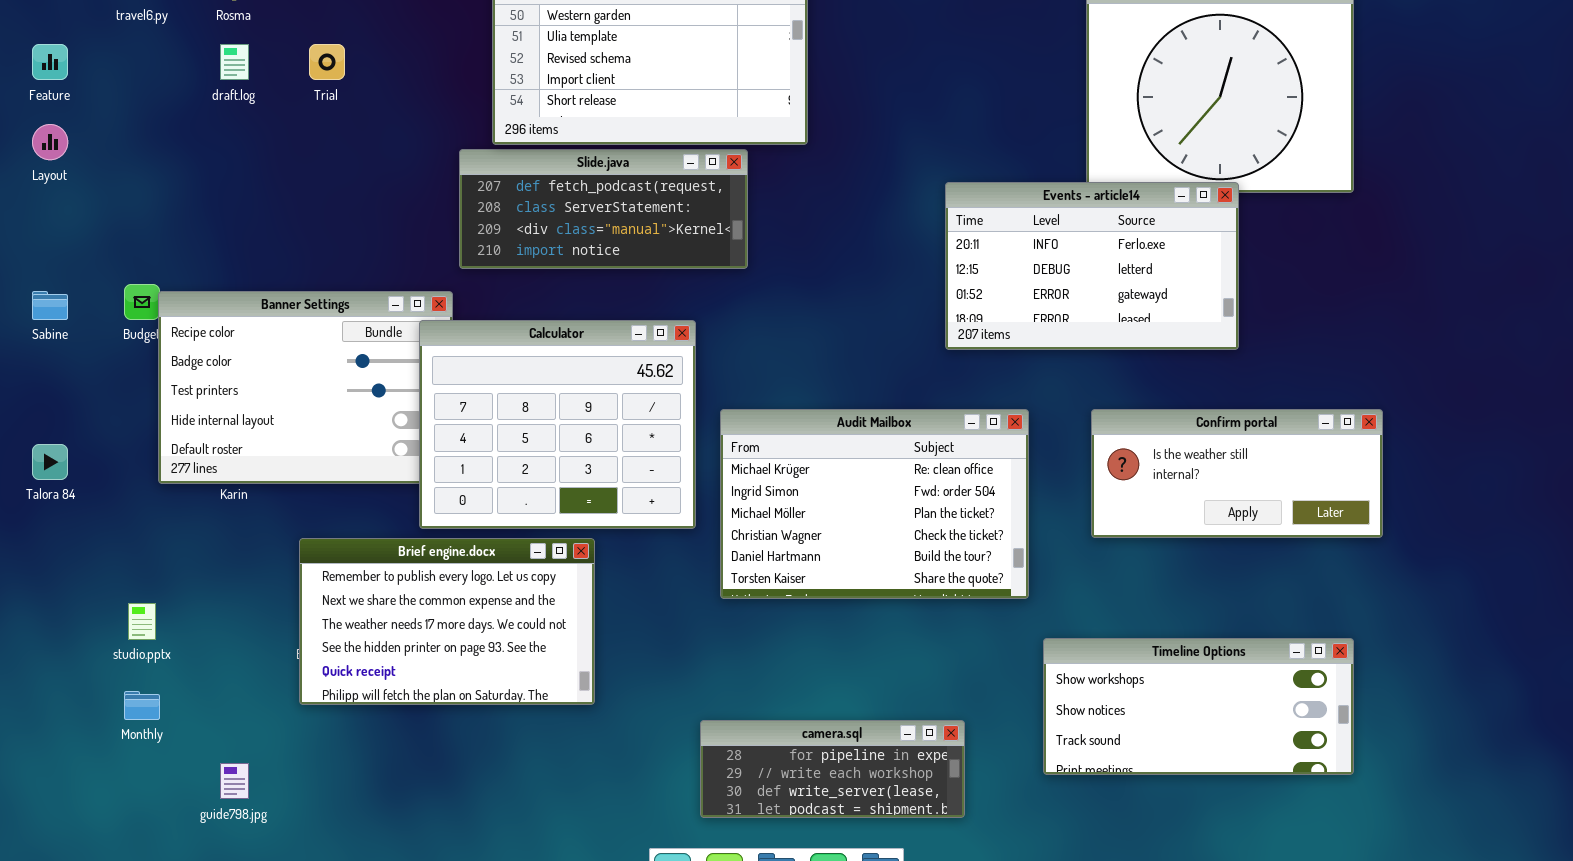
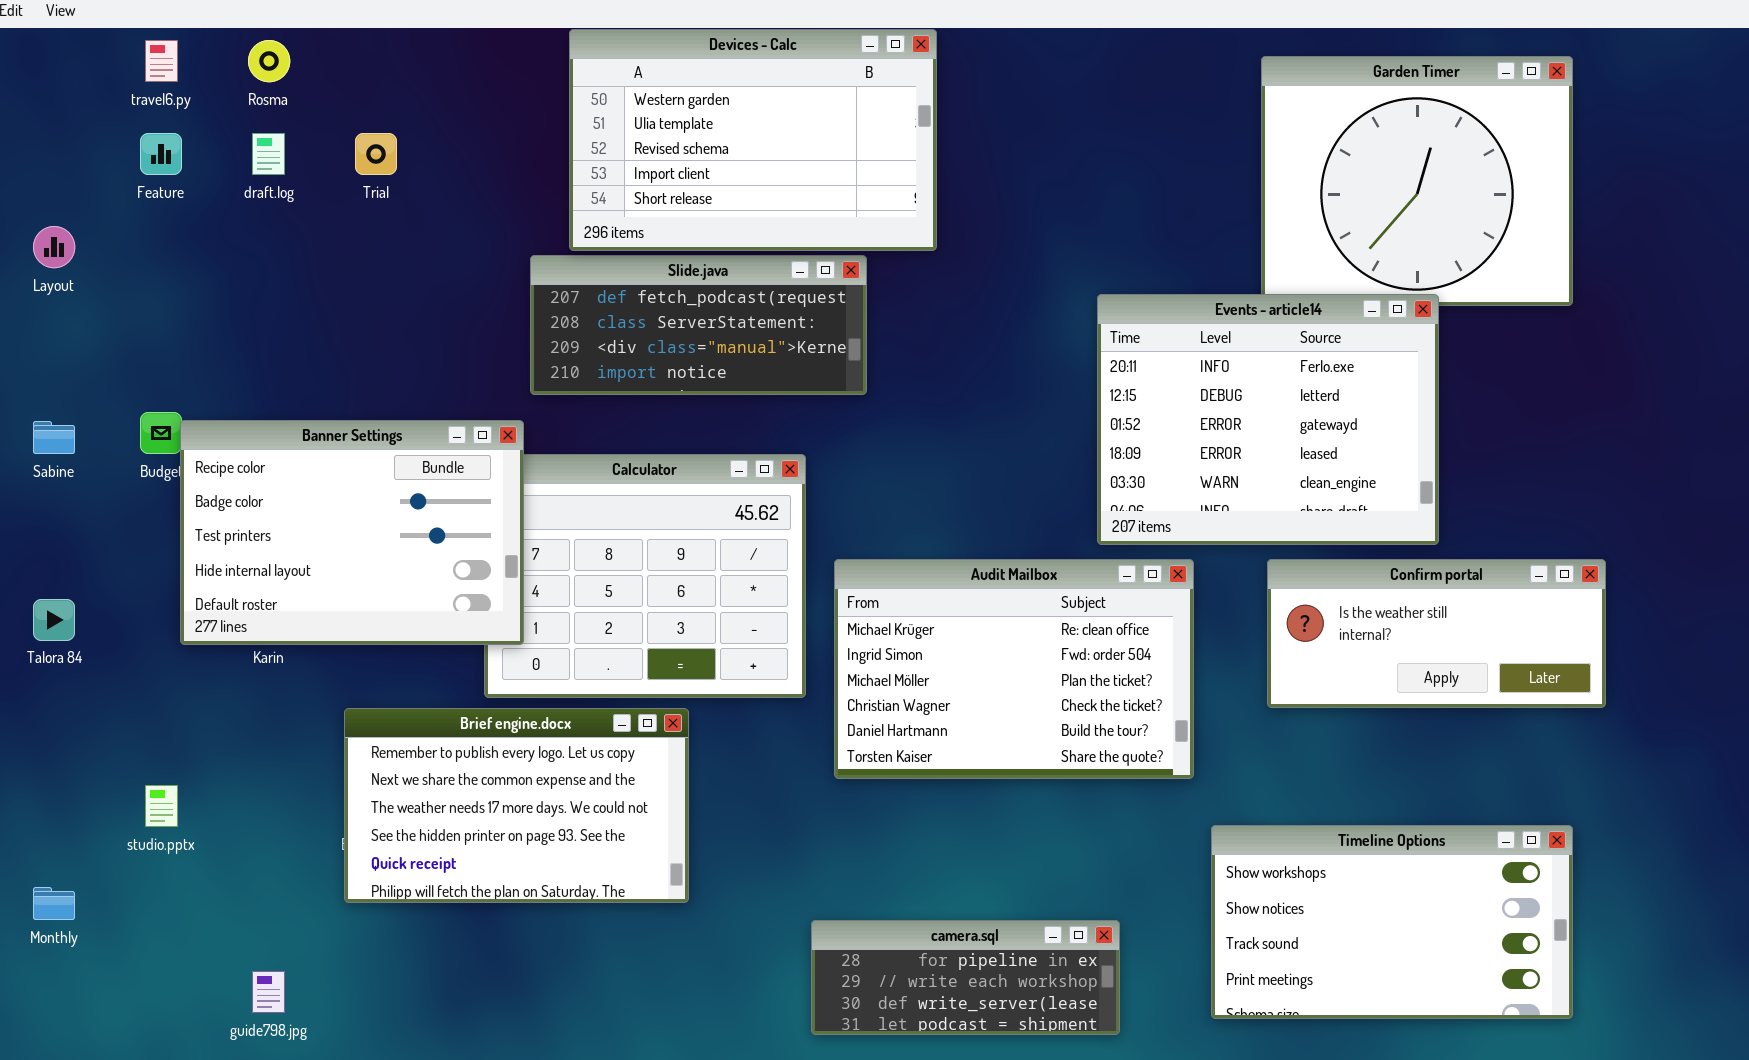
Feature: [32,44,68,80] -> [140,133,182,175], moved
Events - article14: [945,182,1239,350] -> [1097,294,1439,545], resized
Banner Settings: [158,291,453,484] -> [180,420,524,645], raised
Timeline Options: [1043,638,1354,775] -> [1211,825,1573,1019], resized
Monthly: [124,691,160,720] -> [33,887,75,920], moved

